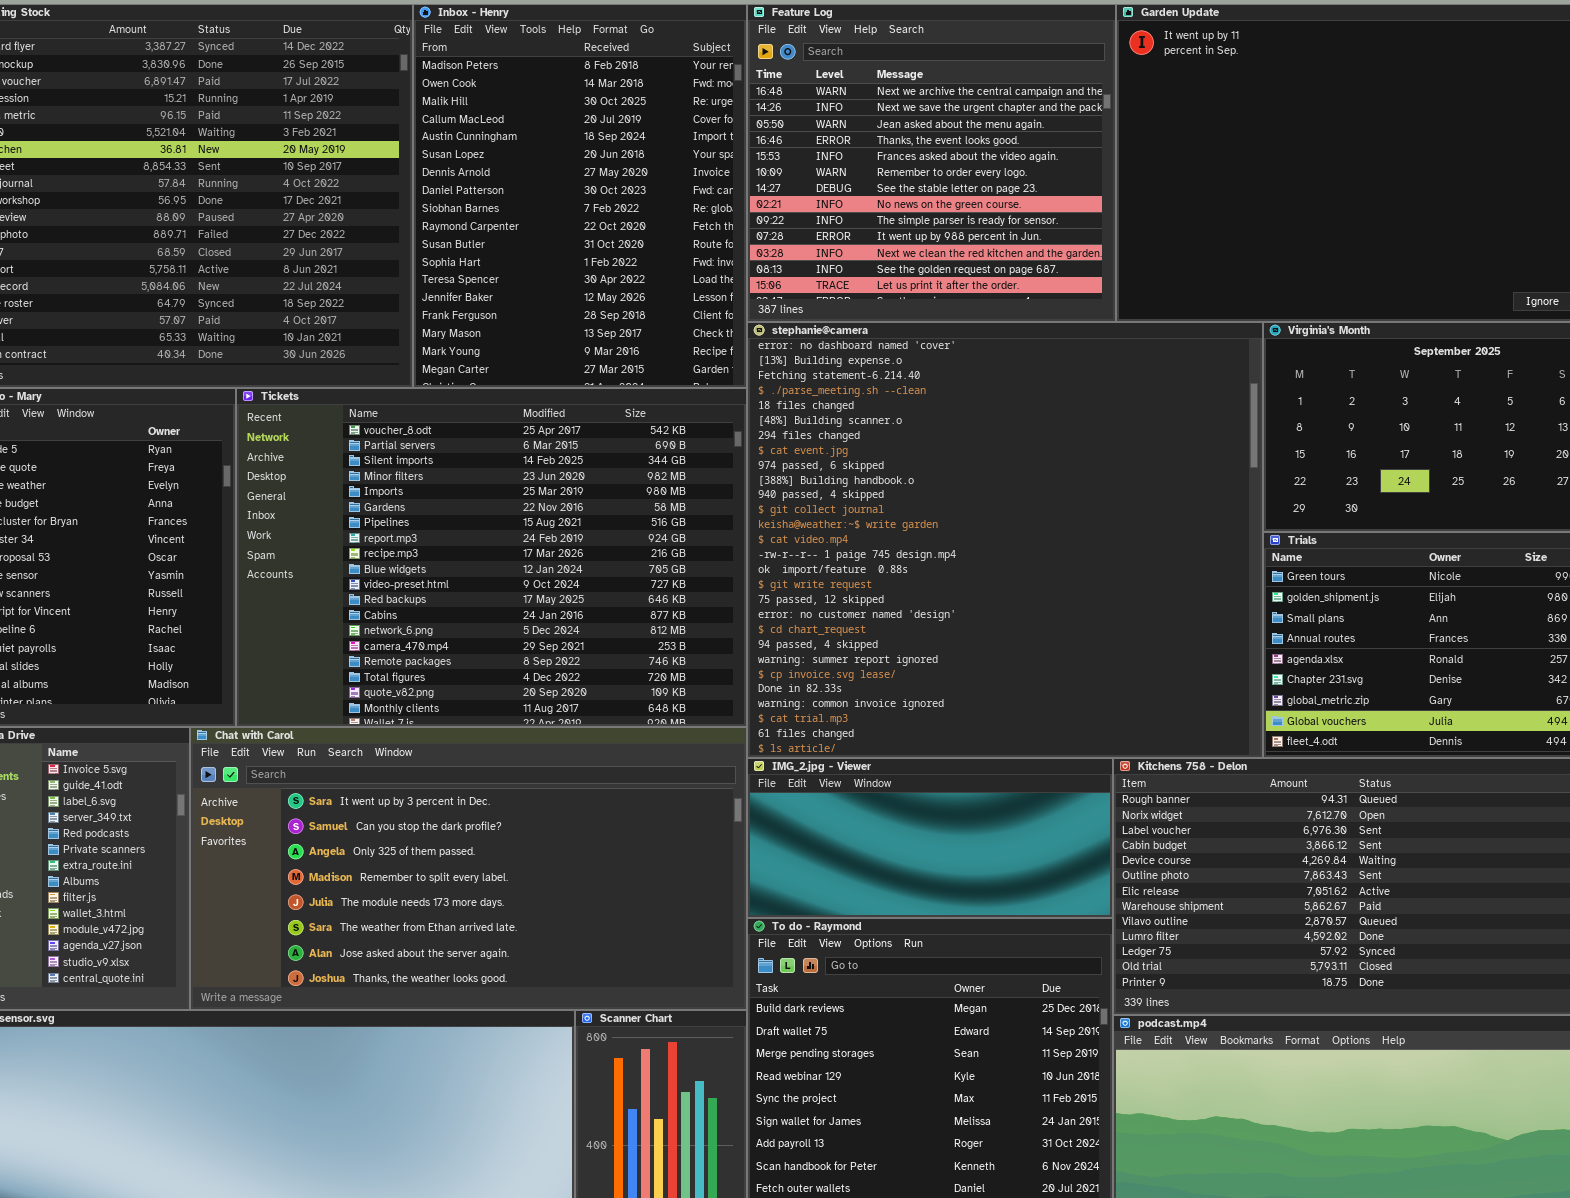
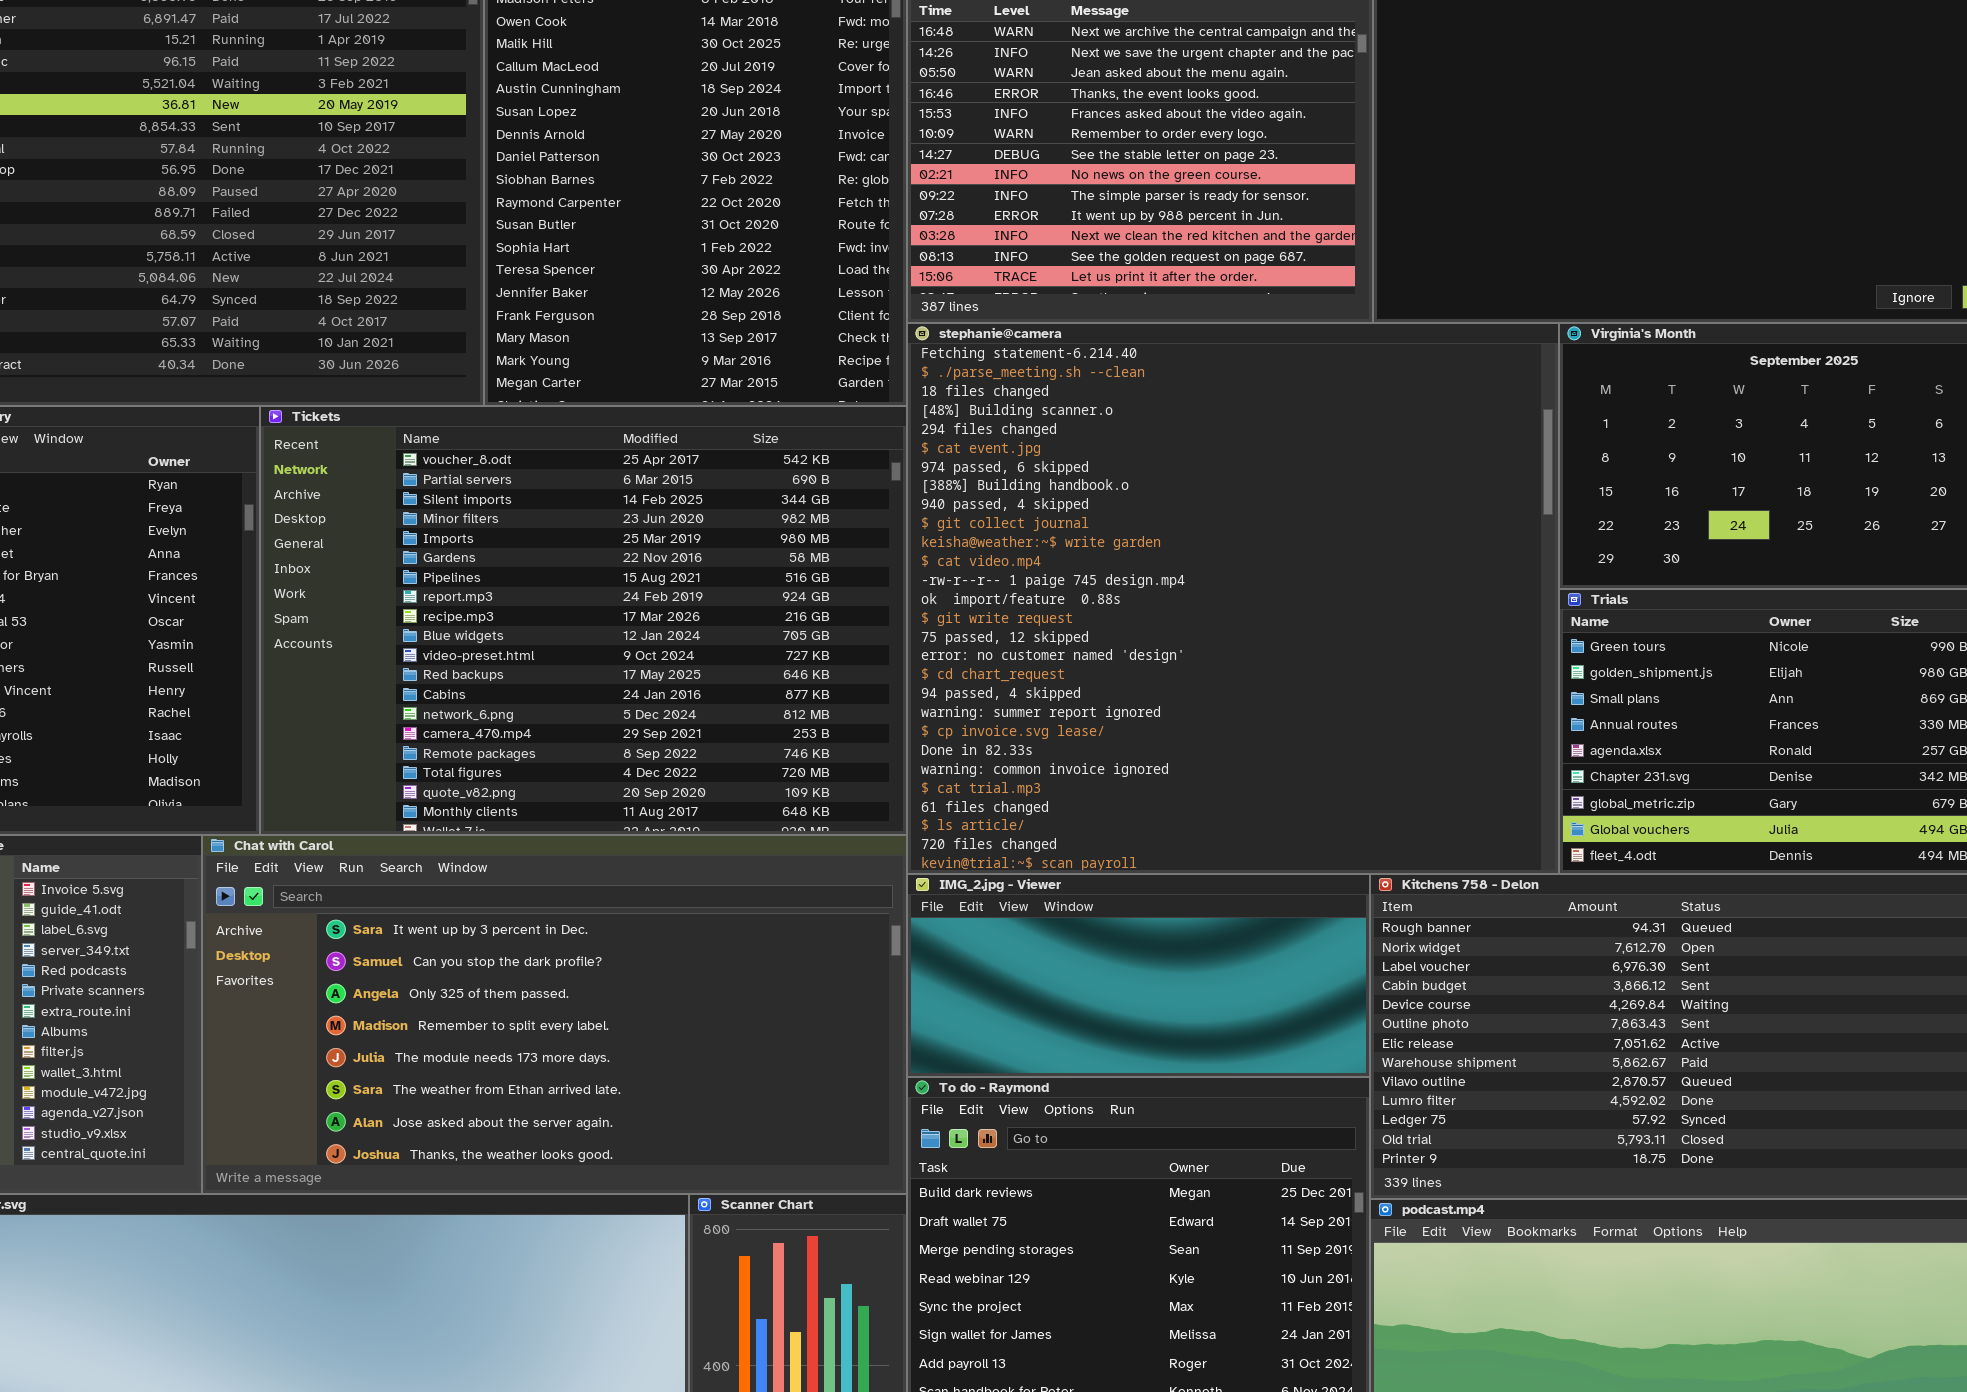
stephanie@camera: [747,322,1263,758] -> [907,323,1559,874], scrolled down 2 rows

